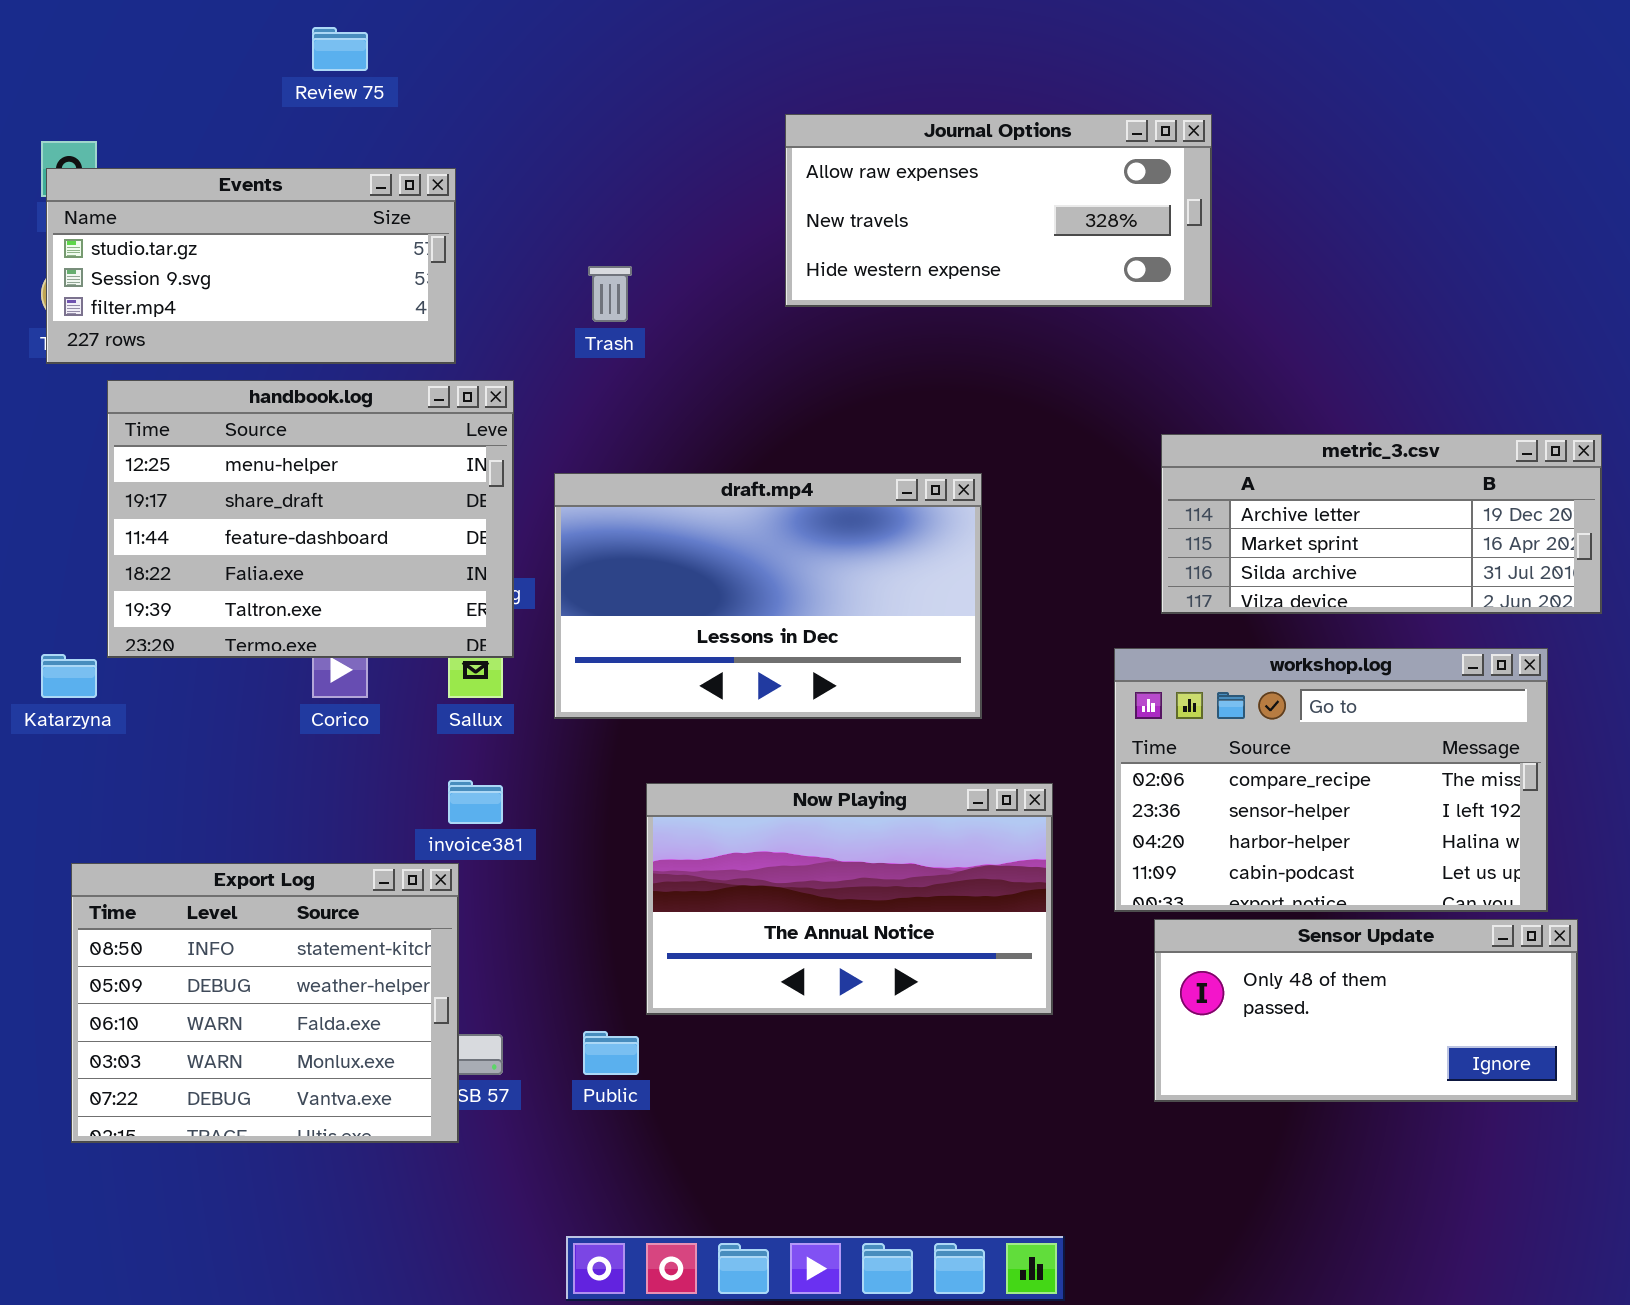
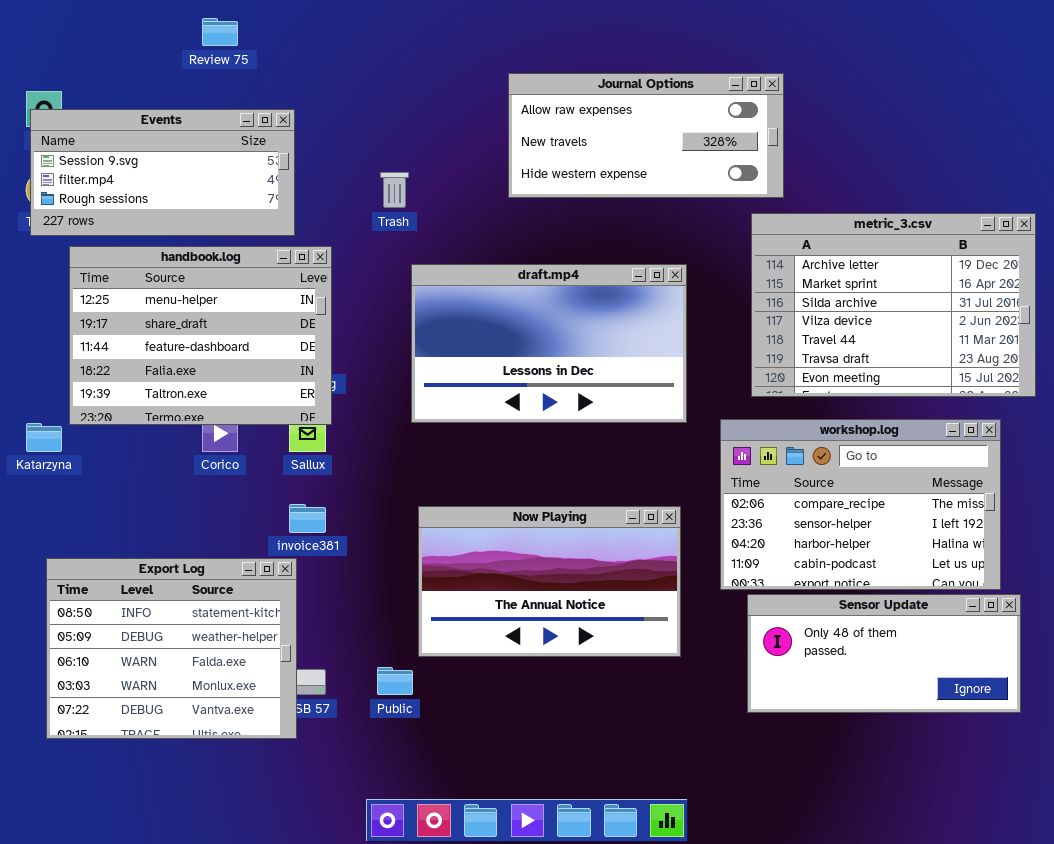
Events: [46,168,456,364] -> [30,109,295,236], scrolled down 1 row
metric_3.csv: [1161,434,1602,614] -> [751,213,1036,397], resized
draft.mp4: [554,473,982,719] -> [411,264,687,423], moved

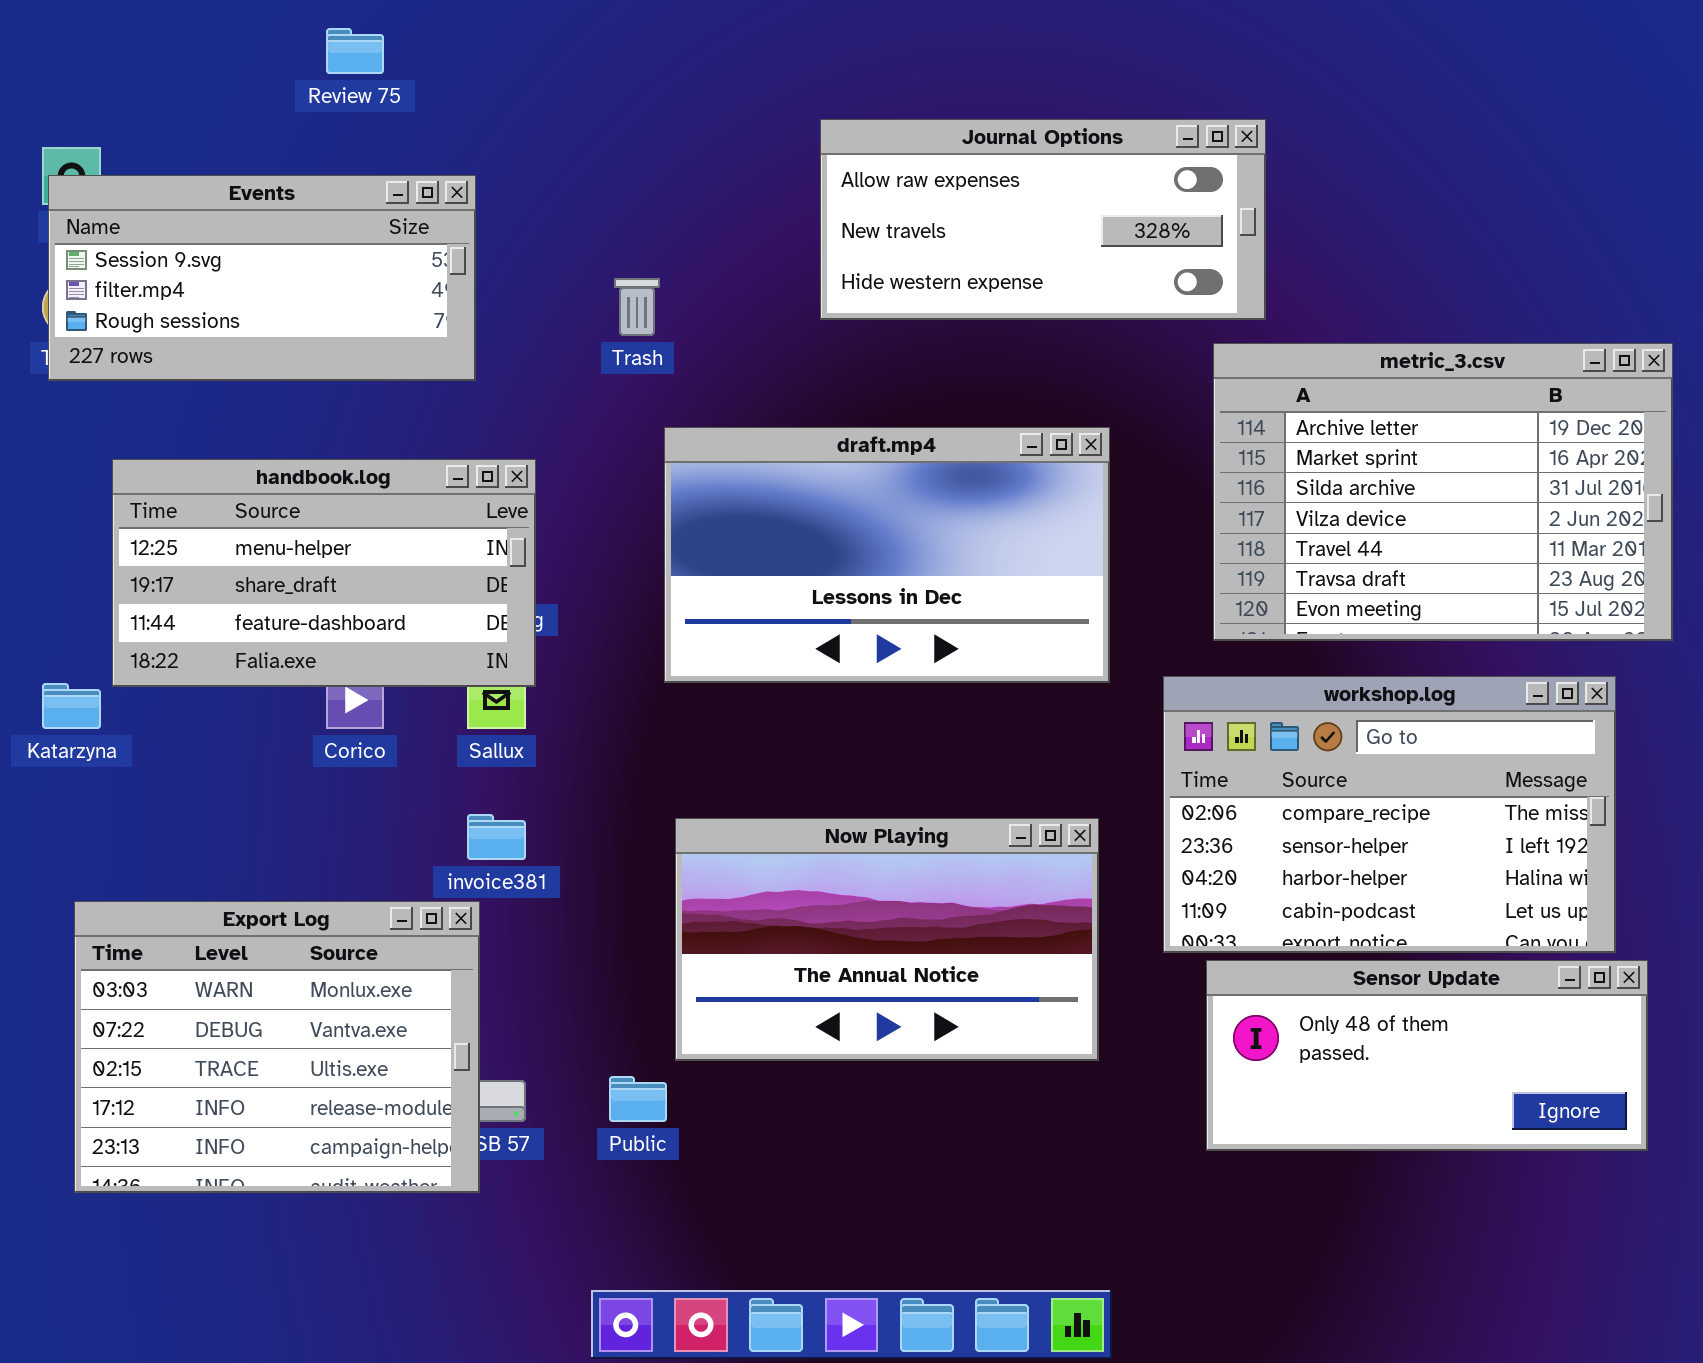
handbook.log: [69,246,332,425] -> [112,459,536,687], resized
Export Log: [46,558,297,739] -> [74,901,480,1193], scrolled down 3 rows

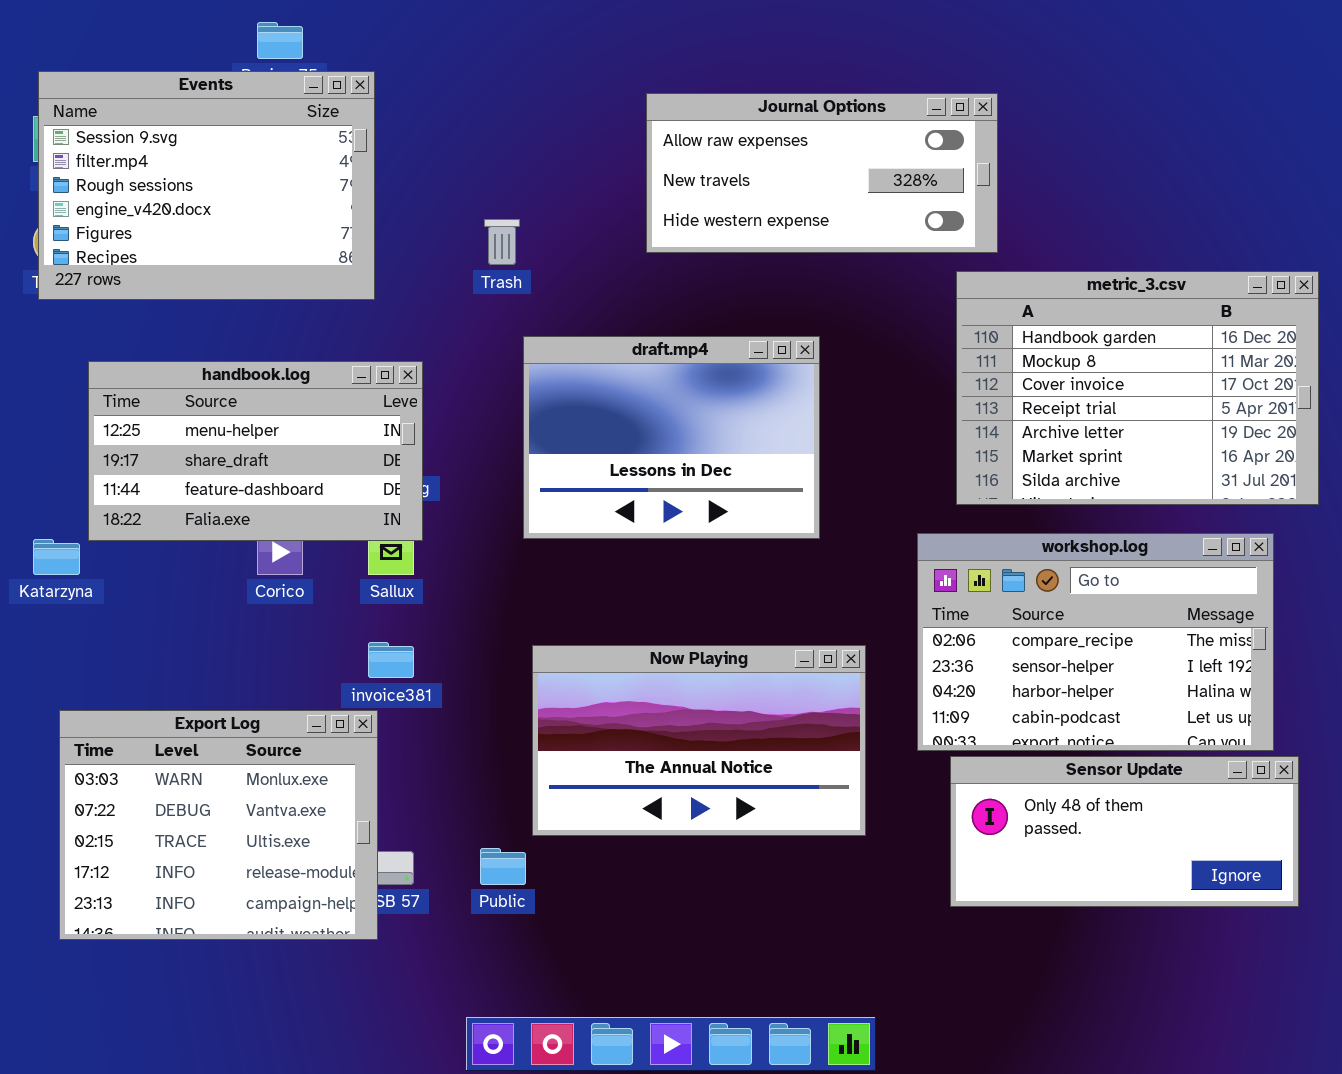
Events: [48,175,476,381] -> [38,71,375,300], resized
metric_3.csv: [1213,343,1673,641] -> [956,271,1319,505], scrolled up 4 rows
draft.mp4: [664,427,1110,683] -> [523,336,820,539], resized

